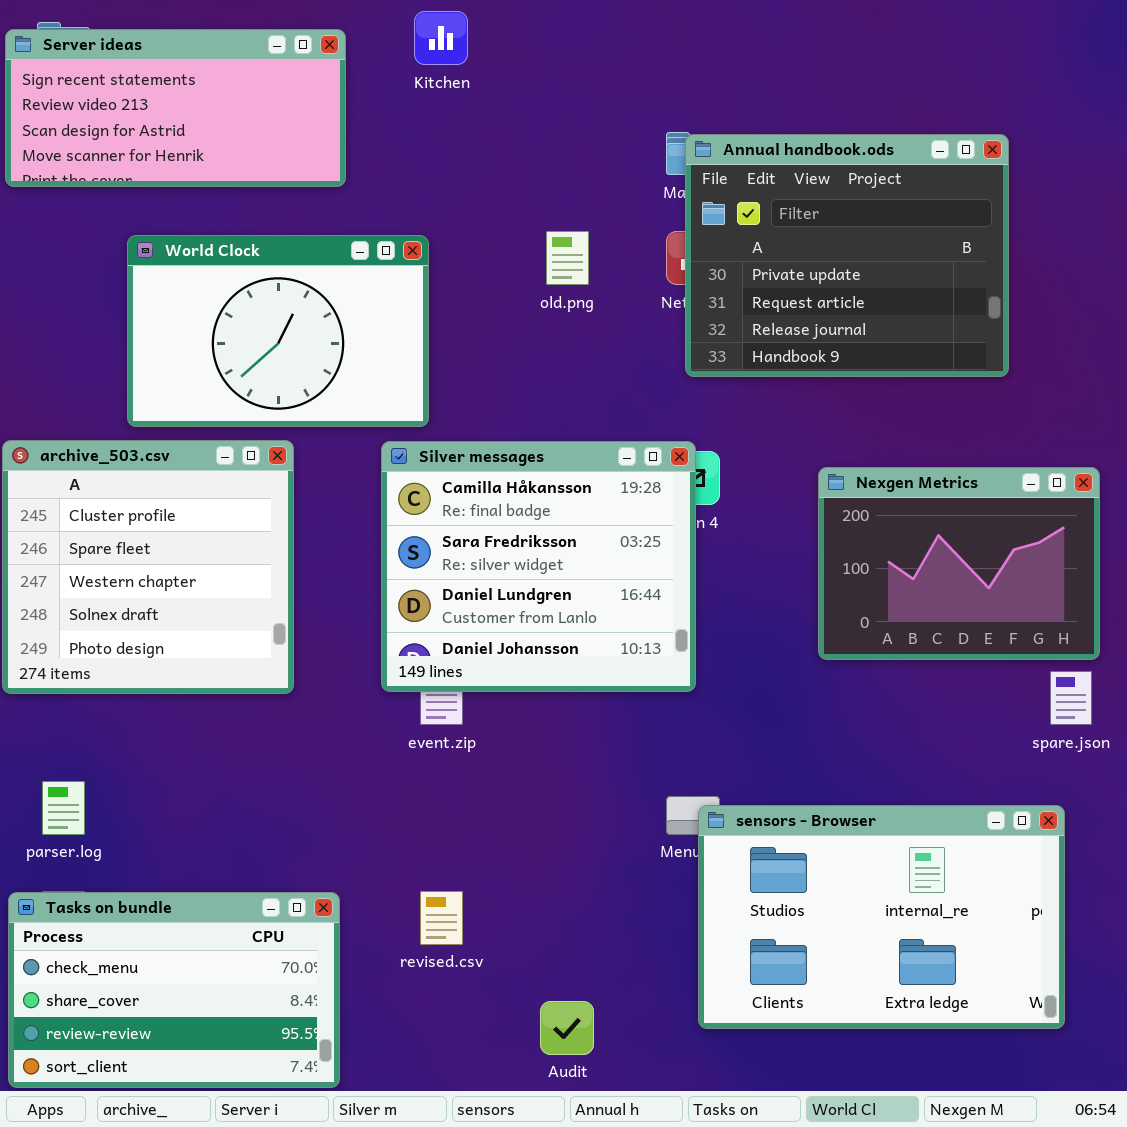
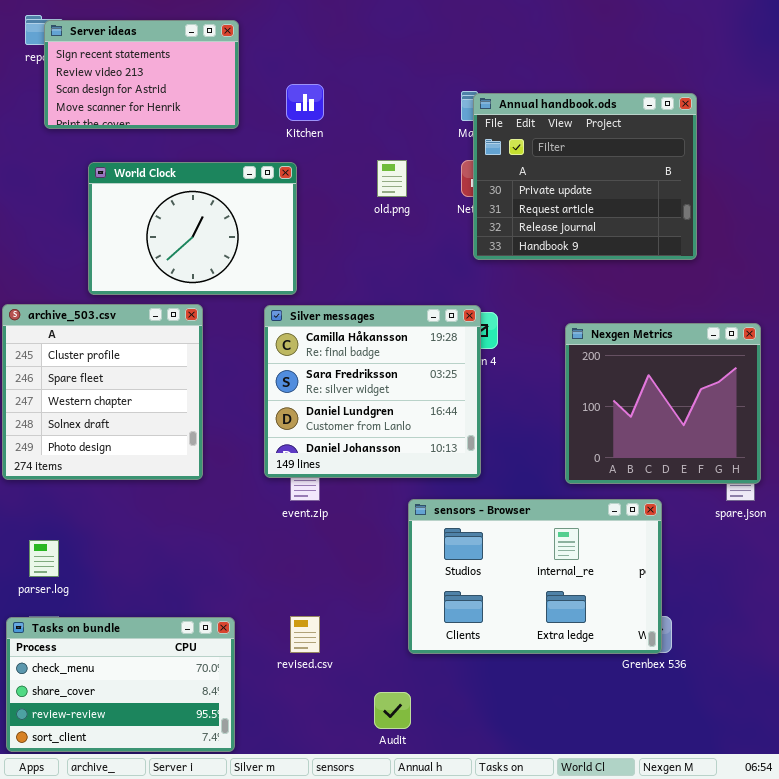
Kitchen: [414,11,468,65] -> [286,84,324,121], moved
Server ideas: [5,29,346,187] -> [44,20,239,129], resized
Nexgen Metrics: [818,467,1100,660] -> [565,323,761,484], resized
sensors - Browser: [698,805,1065,1029] -> [408,499,662,654], moved

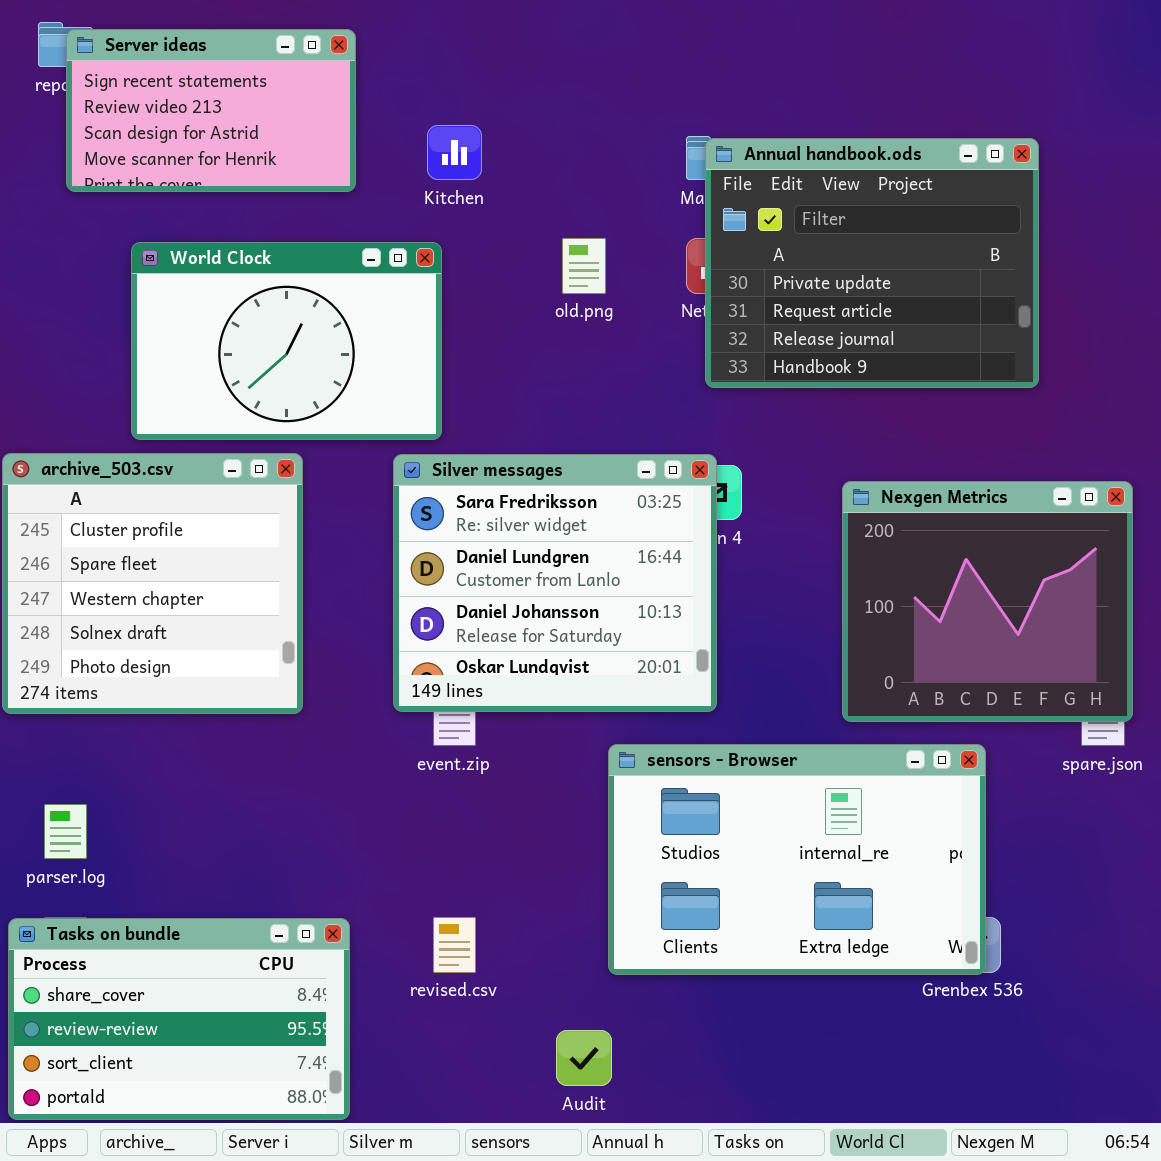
Silver messages: [264,305,481,478] -> [393,454,717,712], scrolled down 1 row
Tasks on bundle: [6,617,235,752] -> [8,918,350,1120], scrolled down 1 row

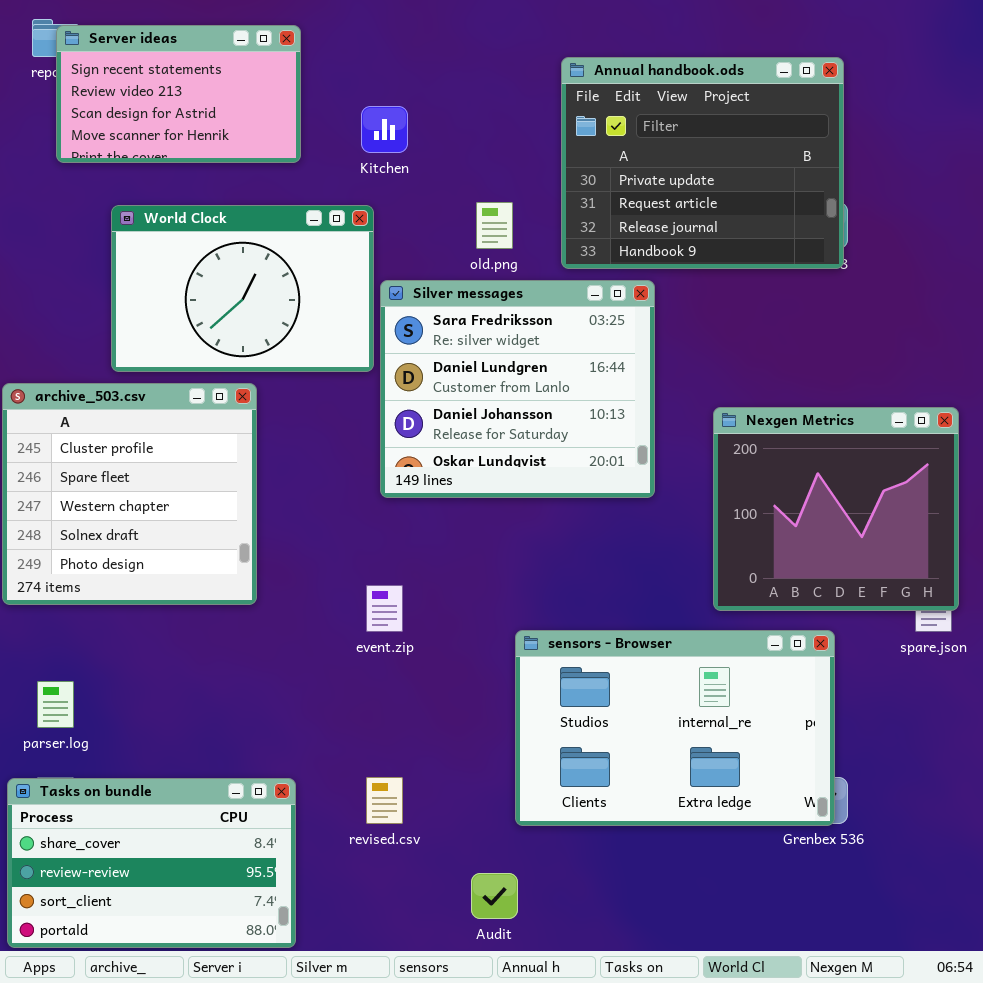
Annual handbook.ods: [705,138,1039,388] -> [561,57,844,269], moved
Silver messages: [393,454,717,712] -> [380,280,655,498], moved

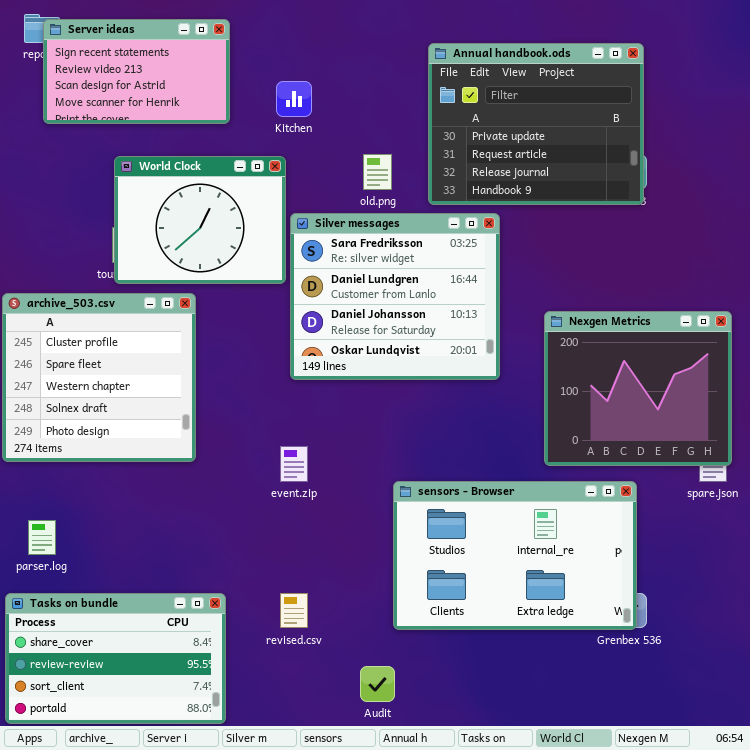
World Clock: [111,205,374,372] -> [114,156,286,284], resized

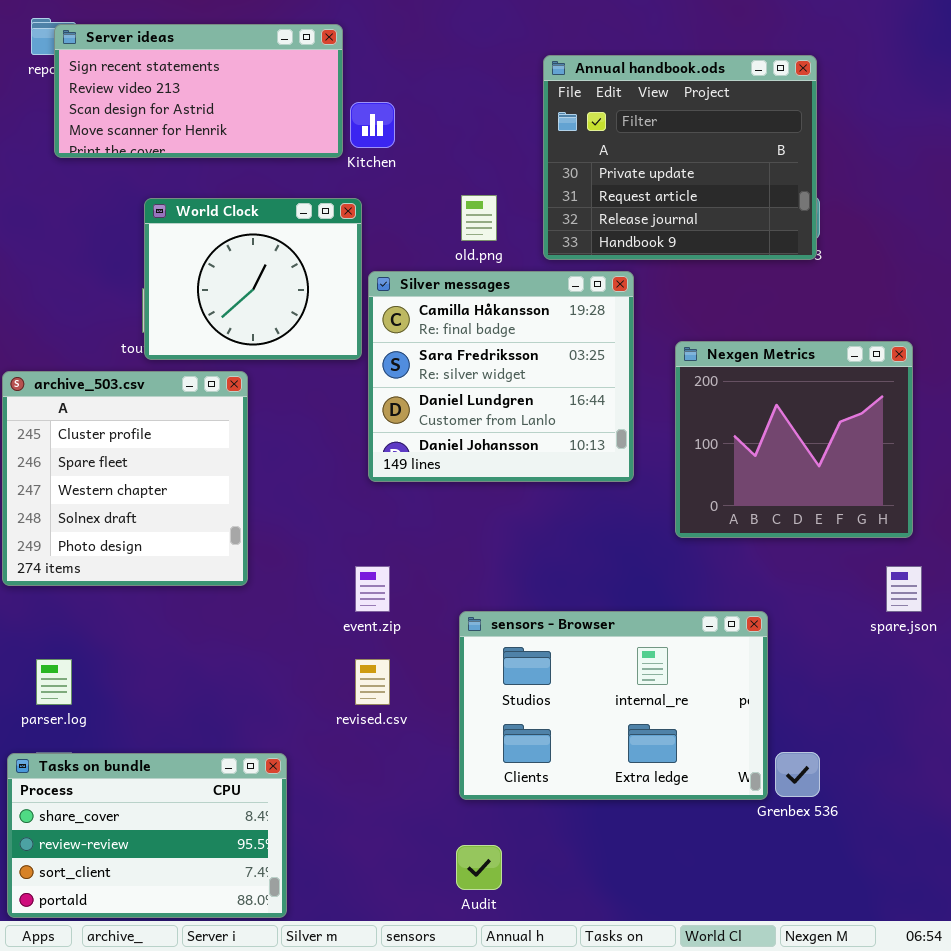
Server ideas: [43,19,230,124] -> [54,24,343,158], resized
Silver messages: [290,213,500,380] -> [368,271,634,482], scrolled up 1 row
Nexgen Metrics: [544,311,732,466] -> [675,341,913,538], moved
sensors - Browser: [393,481,637,630] -> [459,611,768,800], moved
revised.csv: [280,593,308,628] -> [355,659,390,705], moved

